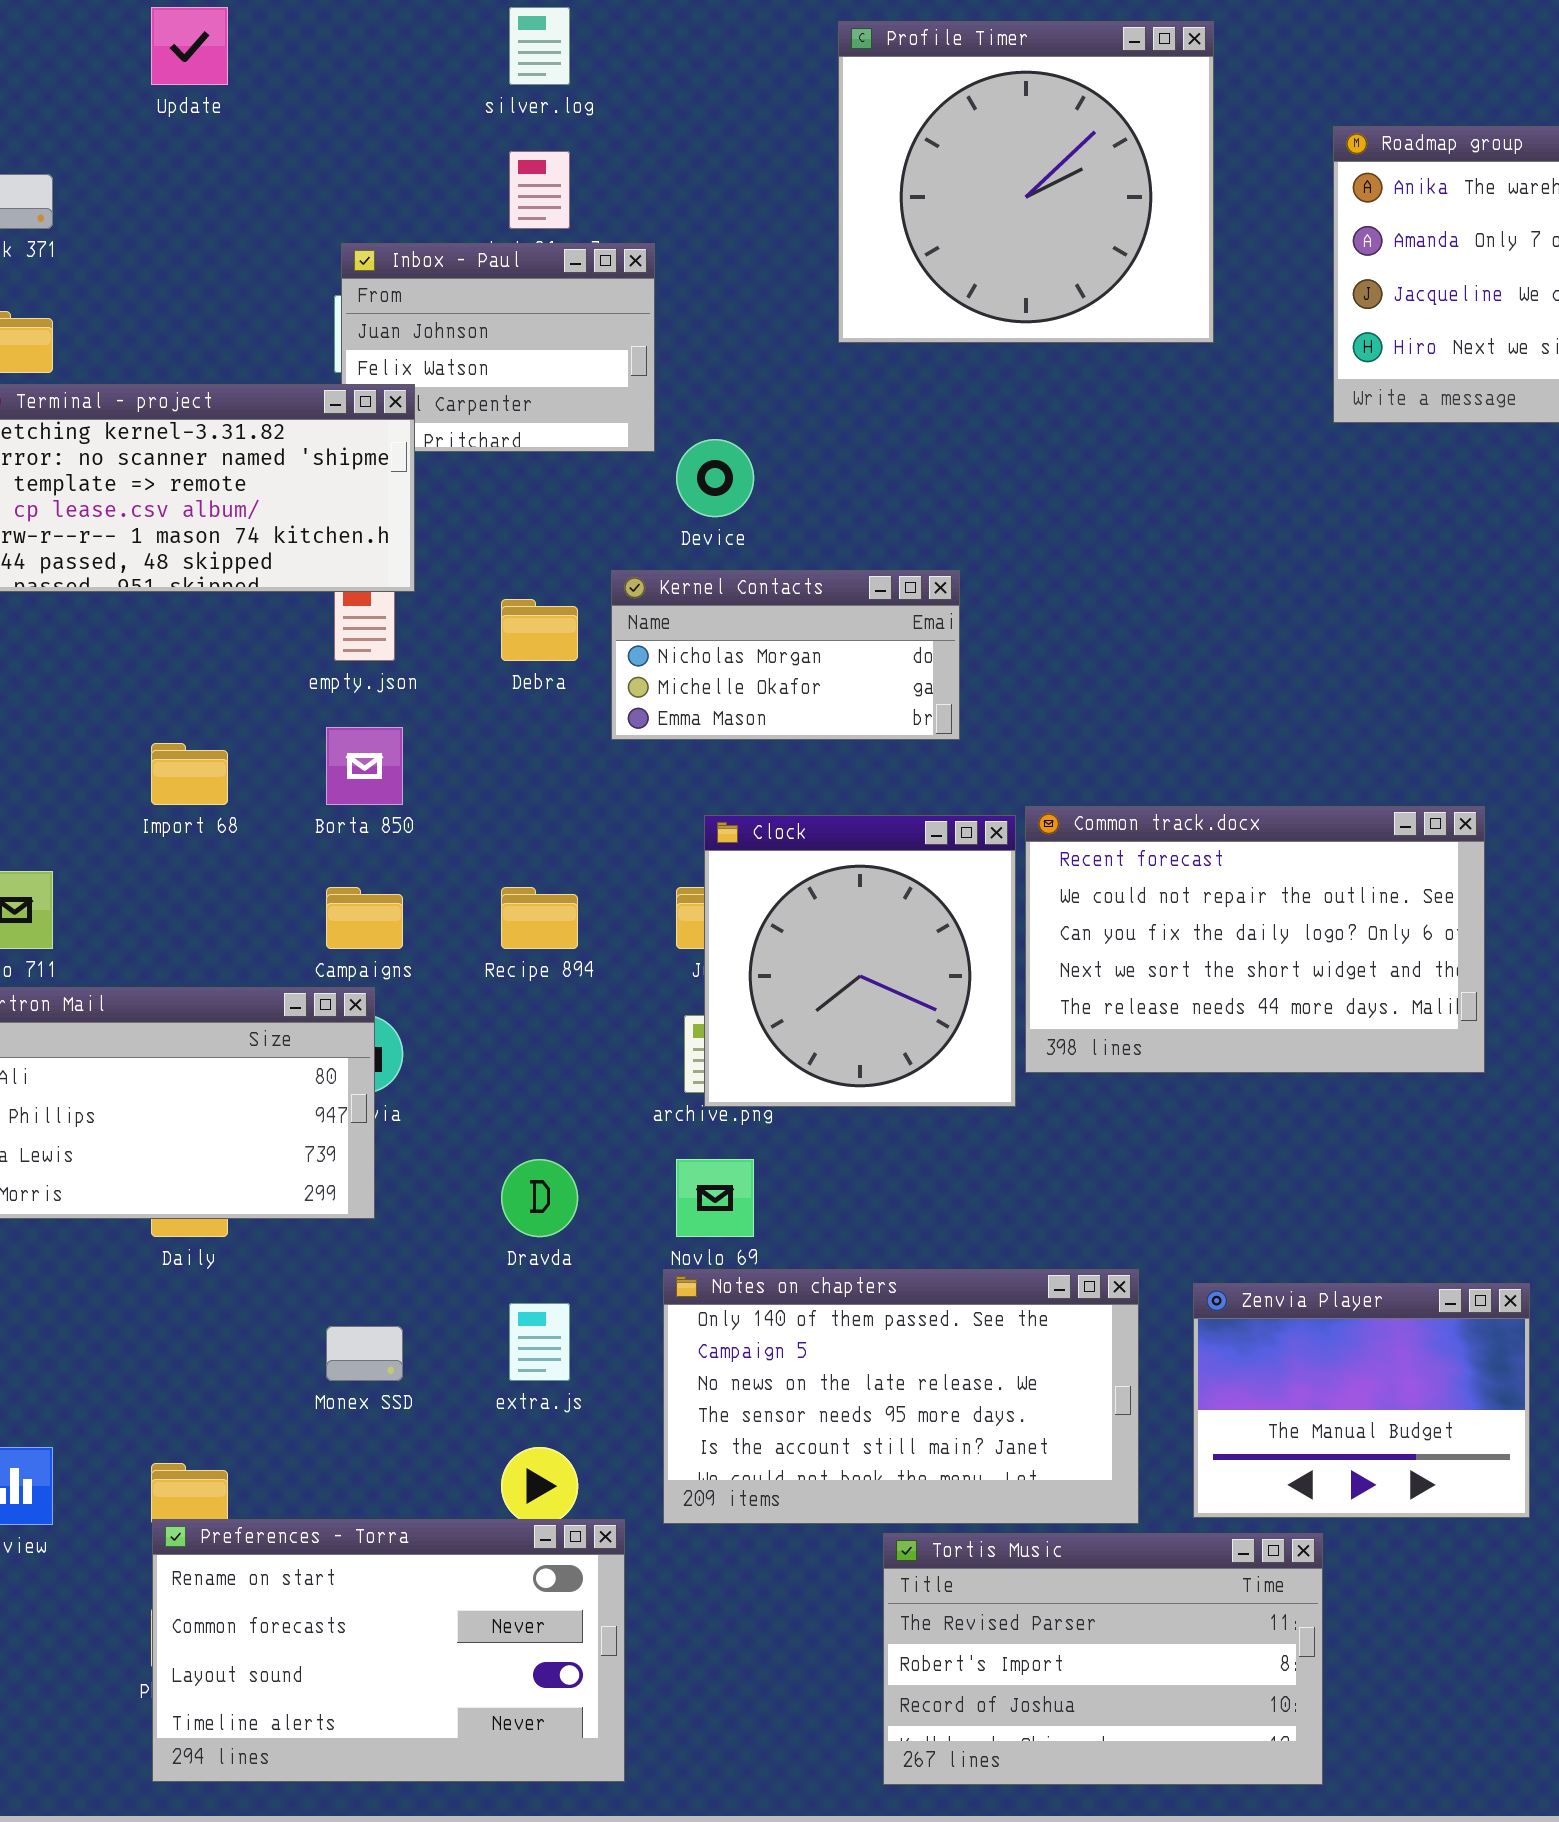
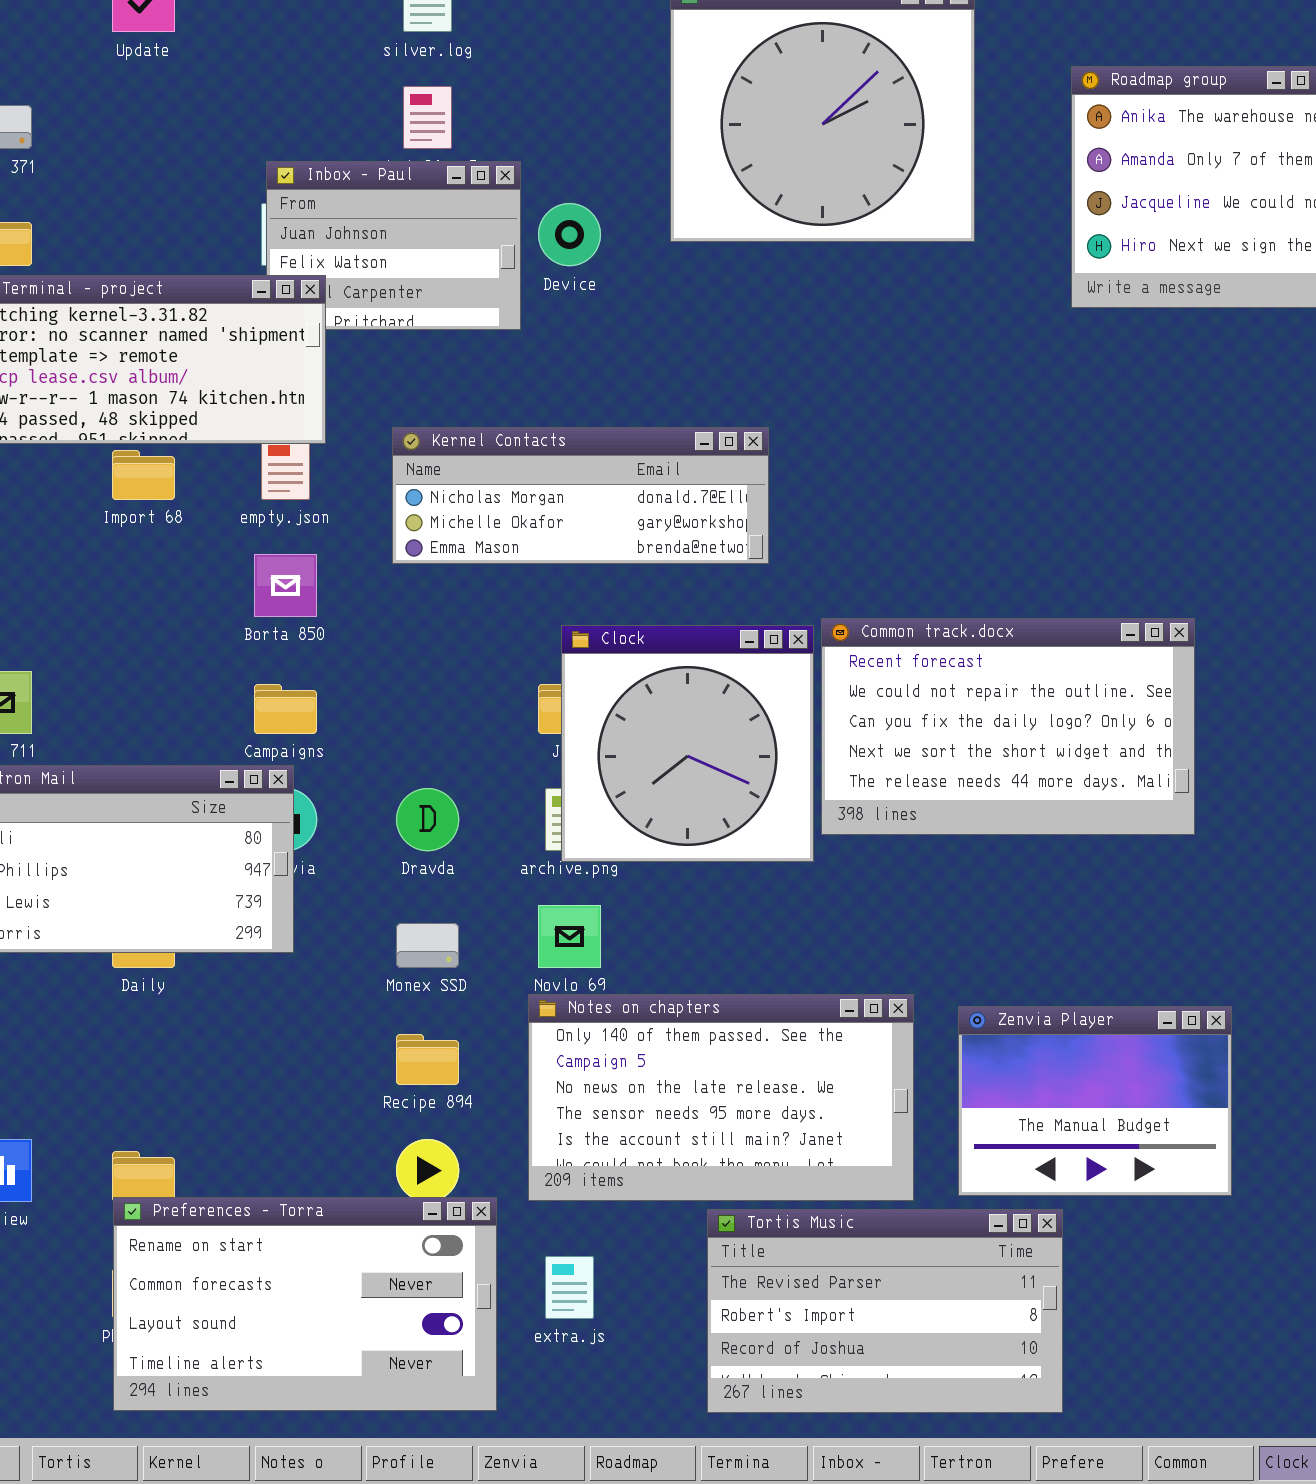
Device: [676,439,754,517] -> [538,203,601,266], moved
Kernel Contacts: [611,570,960,740] -> [392,427,769,564], resized
Import 68: [151,743,228,805] -> [112,450,175,500], moved
Recipe 894: [501,887,578,949] -> [396,1034,459,1085], moved
Dravda: [501,1159,578,1237] -> [396,788,459,851], moved
extra.js: [509,1303,570,1381] -> [545,1256,594,1319], moved
Monex SSD: [326,1326,403,1381] -> [396,923,459,968], moved

